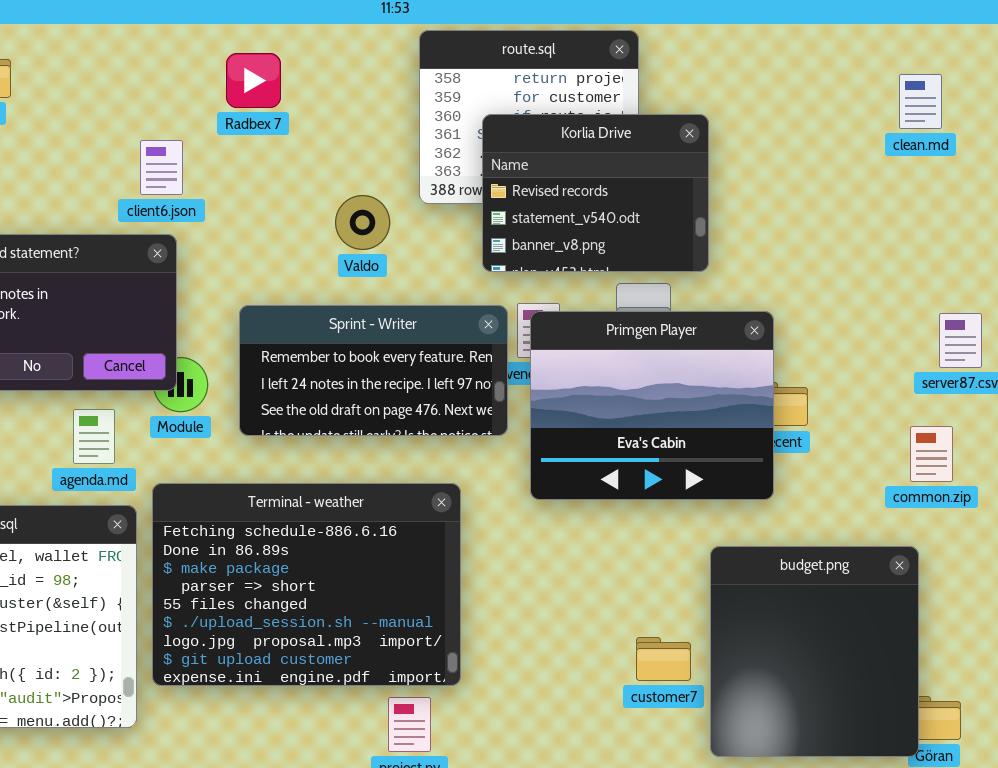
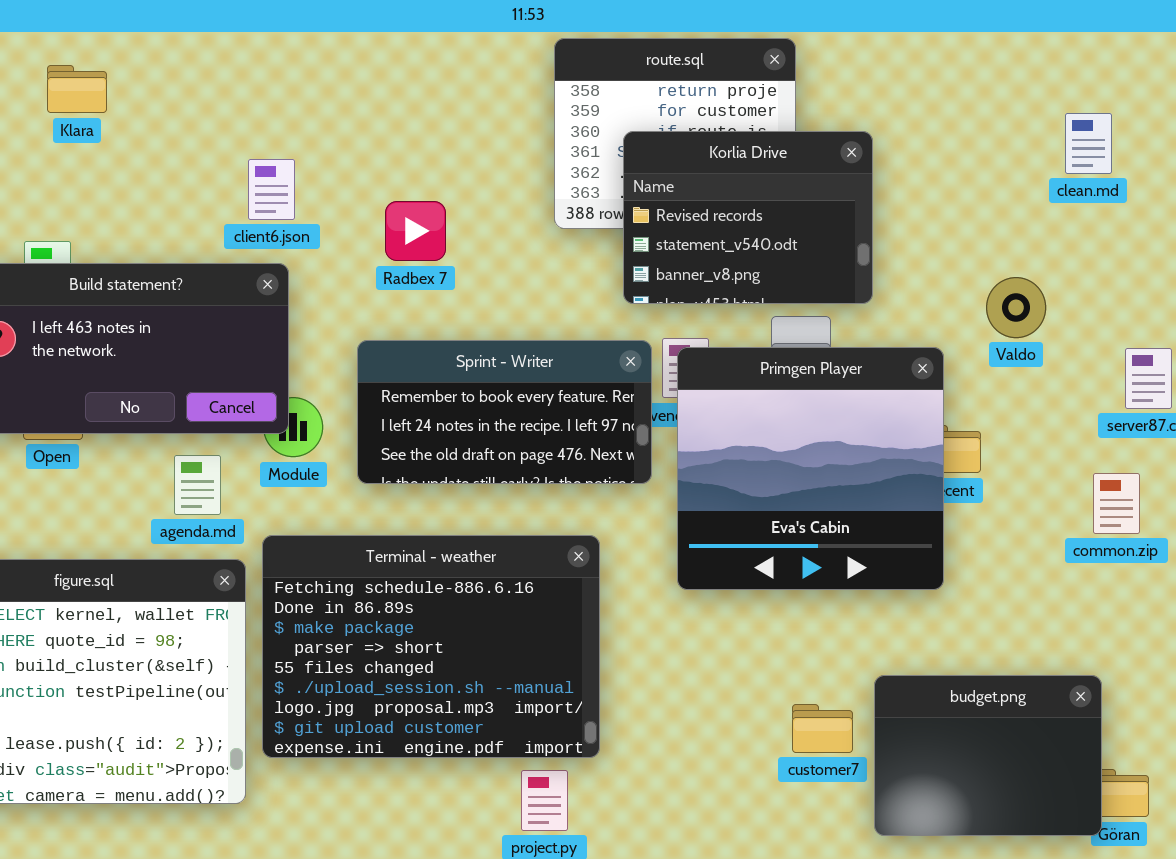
Radbex 7: [226,53,281,108] -> [385,201,446,261], moved
clean.md: [899,74,942,129] -> [1065,113,1112,174], moved
Valdo: [335,195,390,250] -> [986,277,1046,338], moved
Primgen Player: [530,311,774,500] -> [677,347,944,590], resized
budget.png: [710,546,919,757] -> [874,675,1102,836], resized

